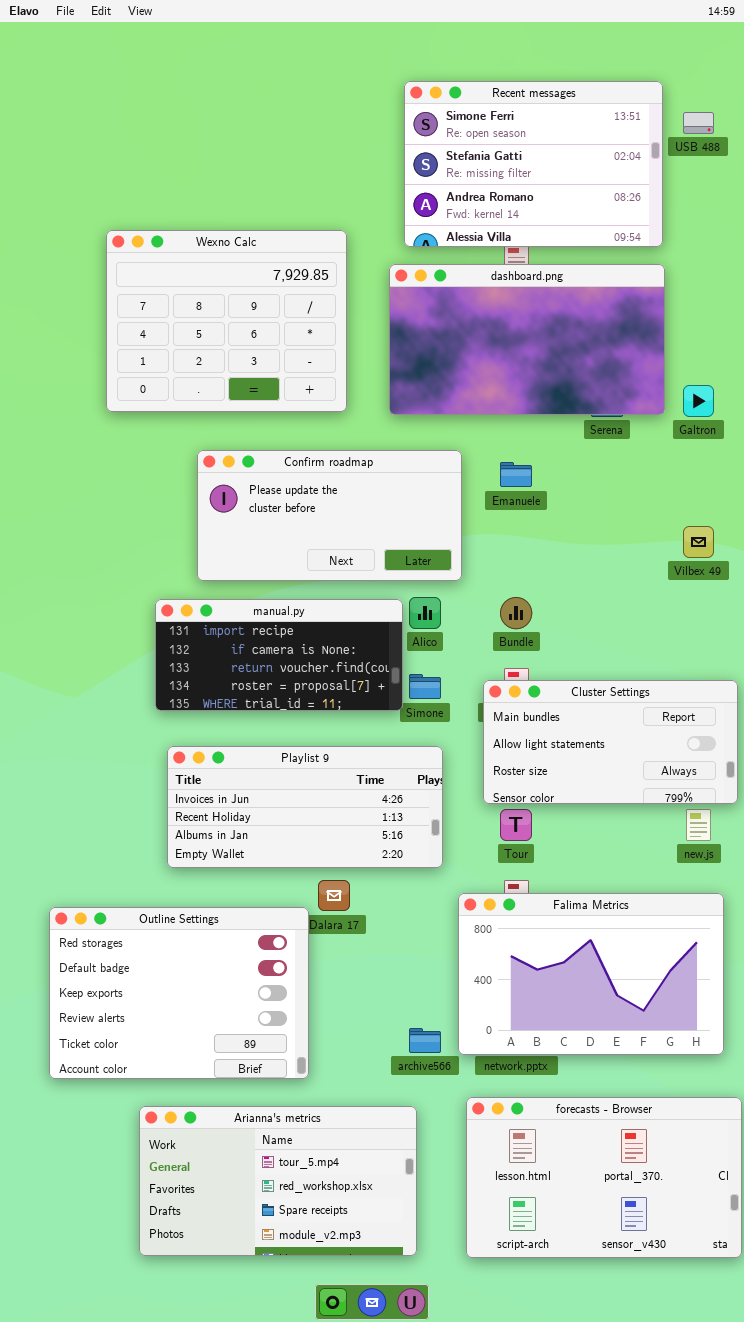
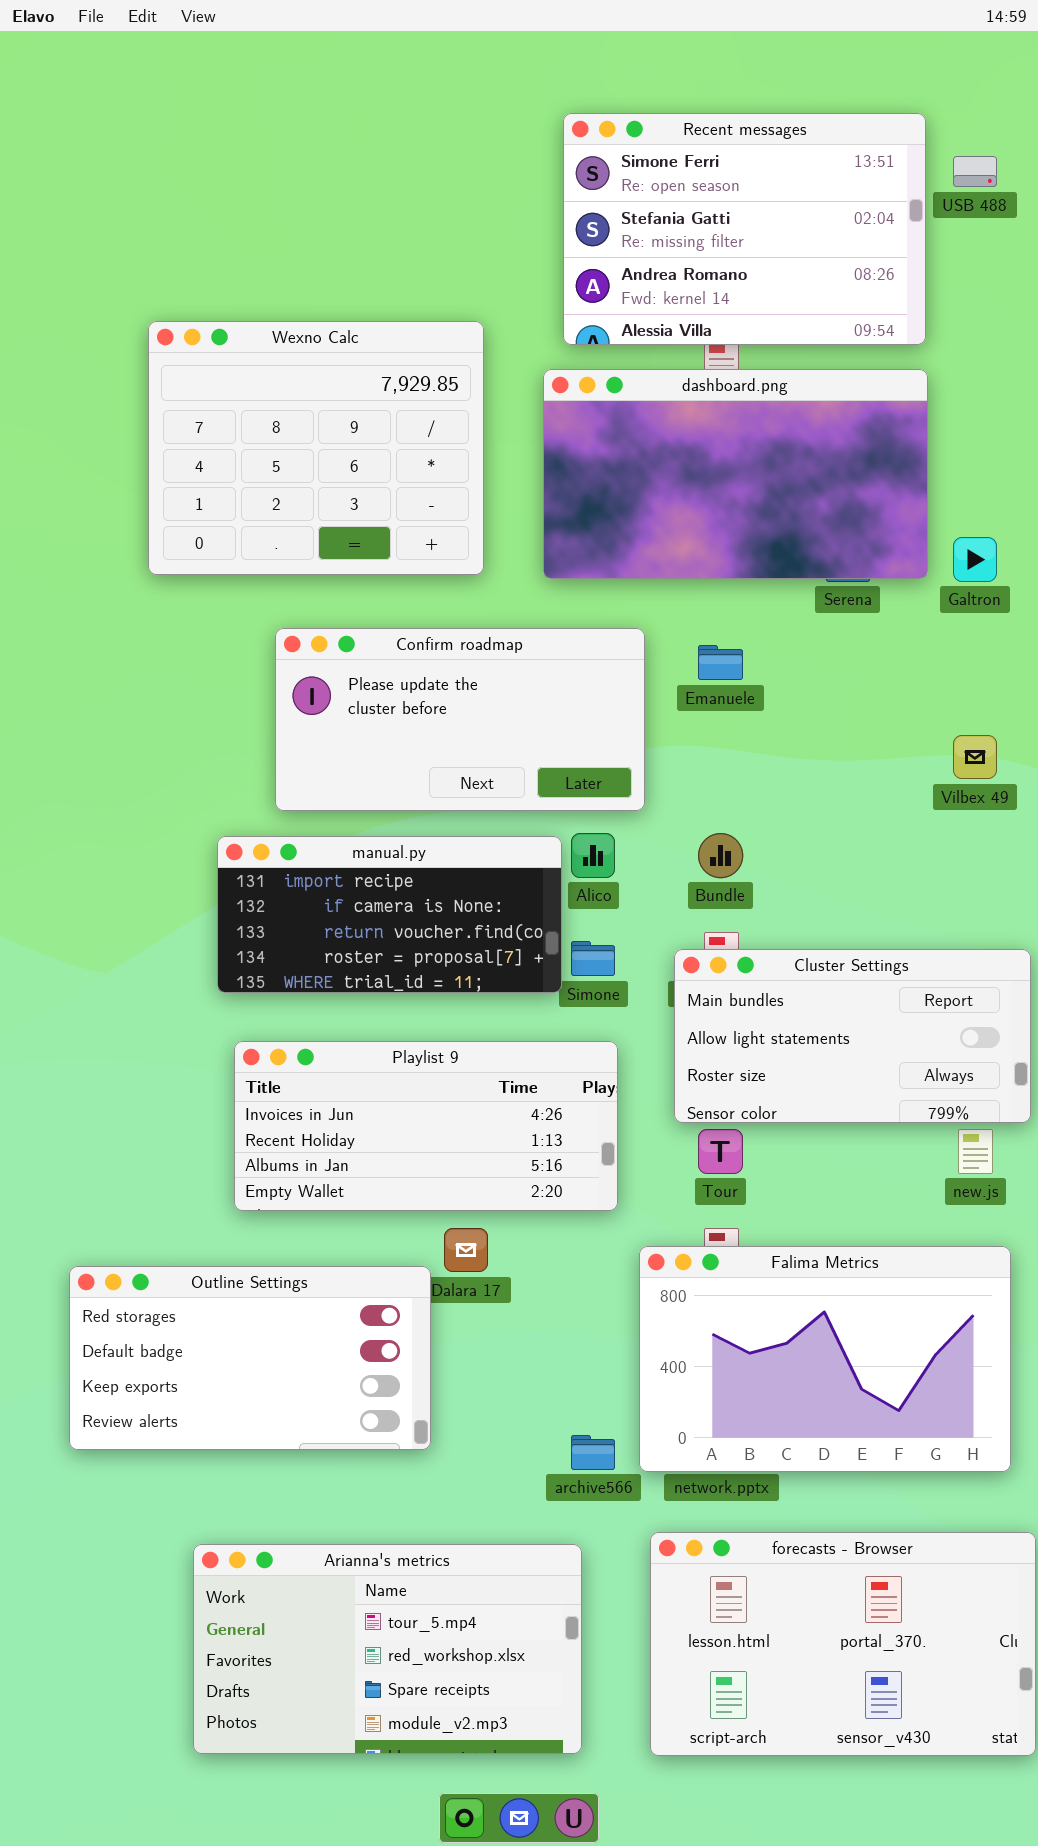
Outline Settings: [49,907,309,1079] -> [69,1266,431,1450], resized

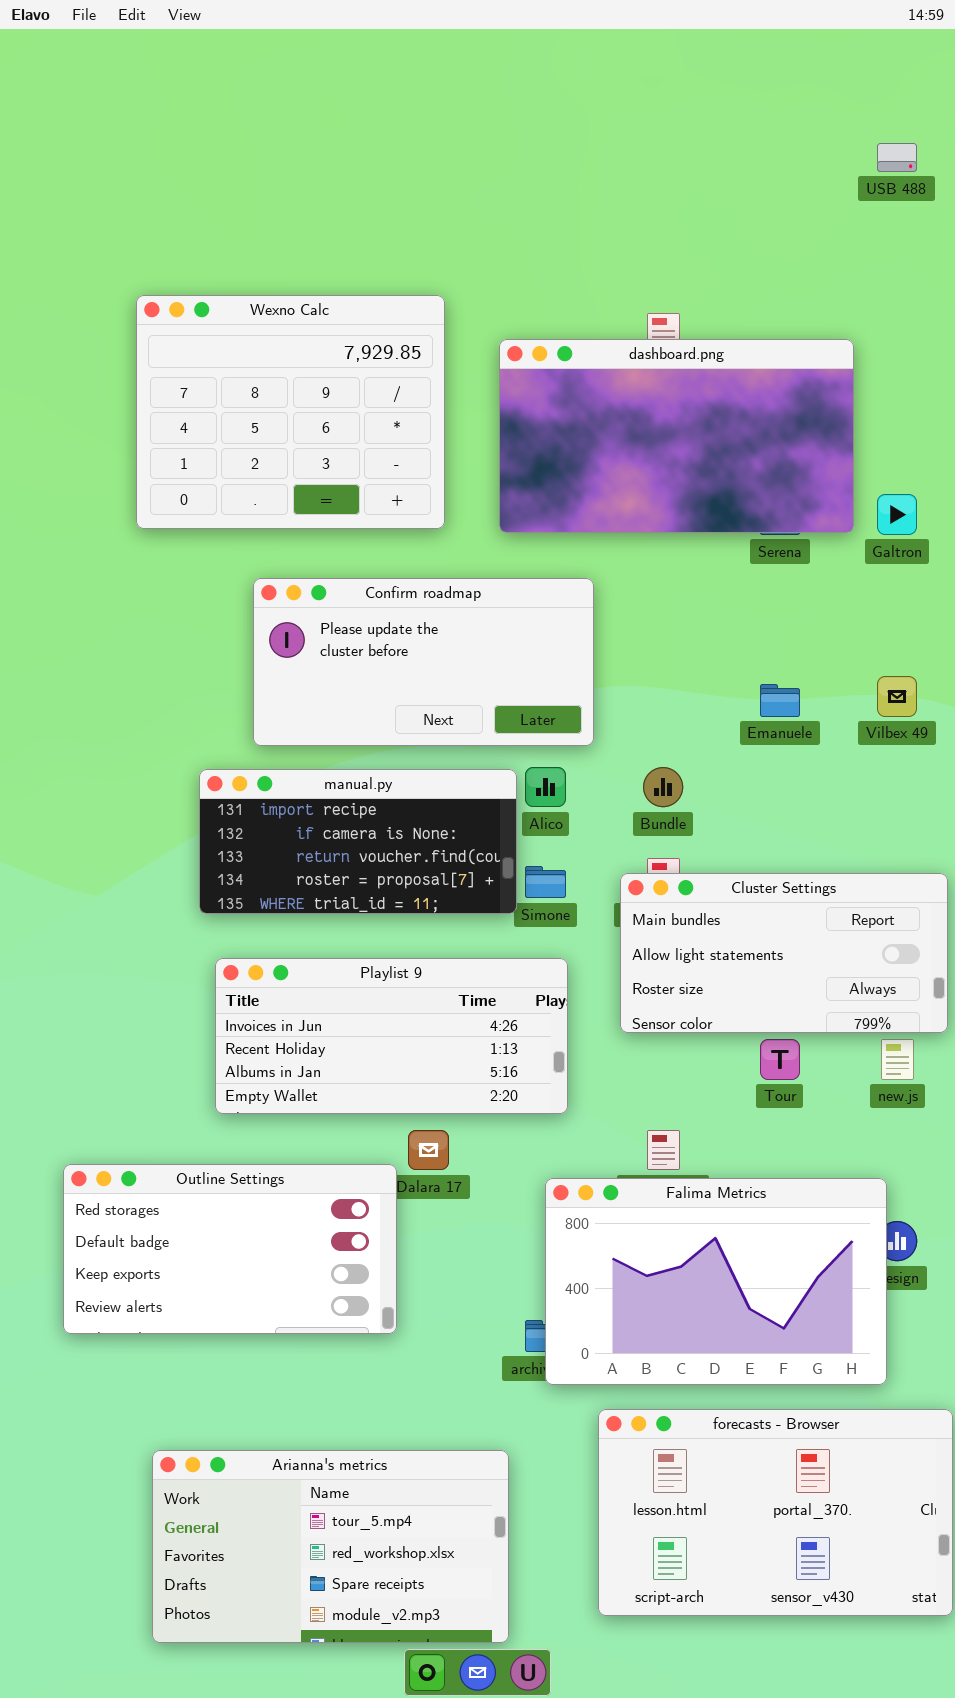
Recent messages: [563,113,926,345] -> none, closed
Emanuele: [698,645,743,680] -> [760,684,800,717], moved
Tour: [698,1129,743,1174] -> [760,1039,800,1080], moved
Falima Metrics: [639,1246,1011,1472] -> [545,1178,887,1385], moved
Arianna's metrics: [193,1544,582,1754] -> [152,1450,509,1643], moved

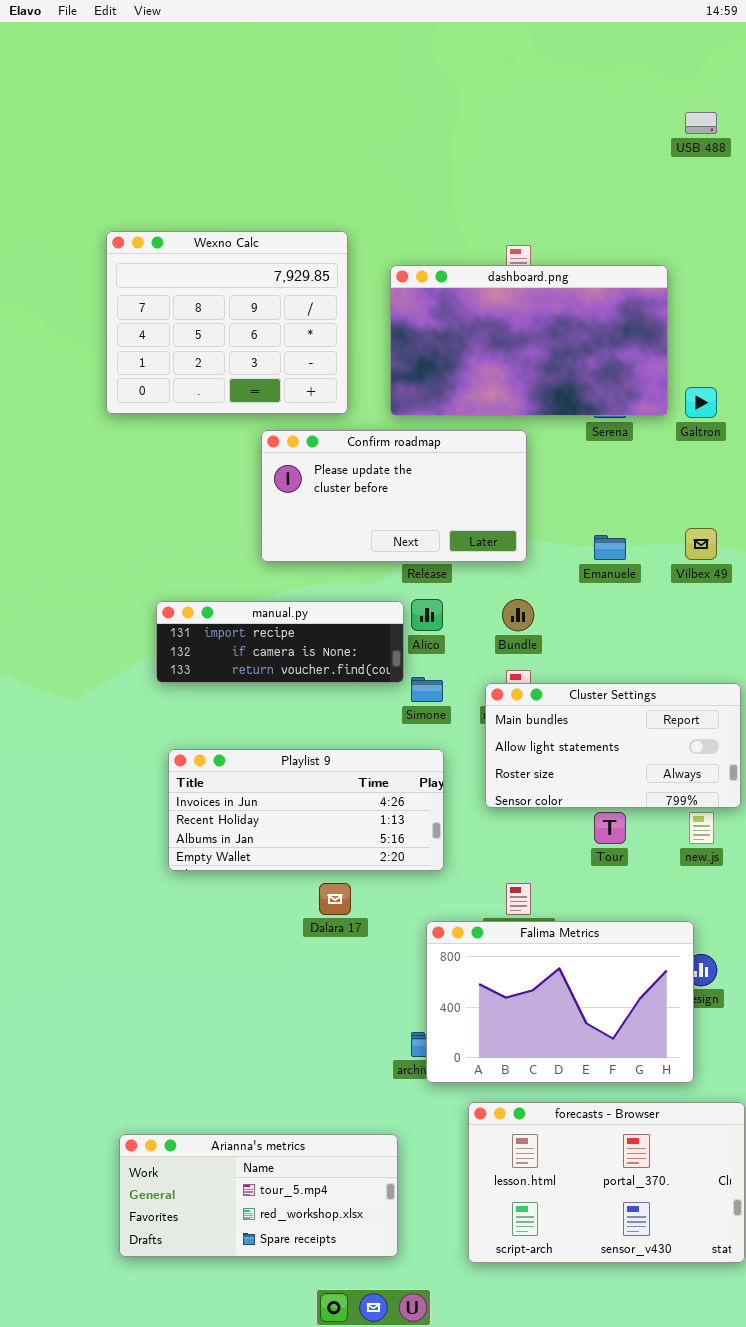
Confirm roadmap: [253,578,594,746] -> [261,430,527,562], moved
manual.py: [199,769,517,914] -> [156,601,404,683], resized
Outline Settings: [63,1164,397,1334] -> none, closed
Arianna's metrics: [152,1450,509,1643] -> [119,1134,398,1257], resized

